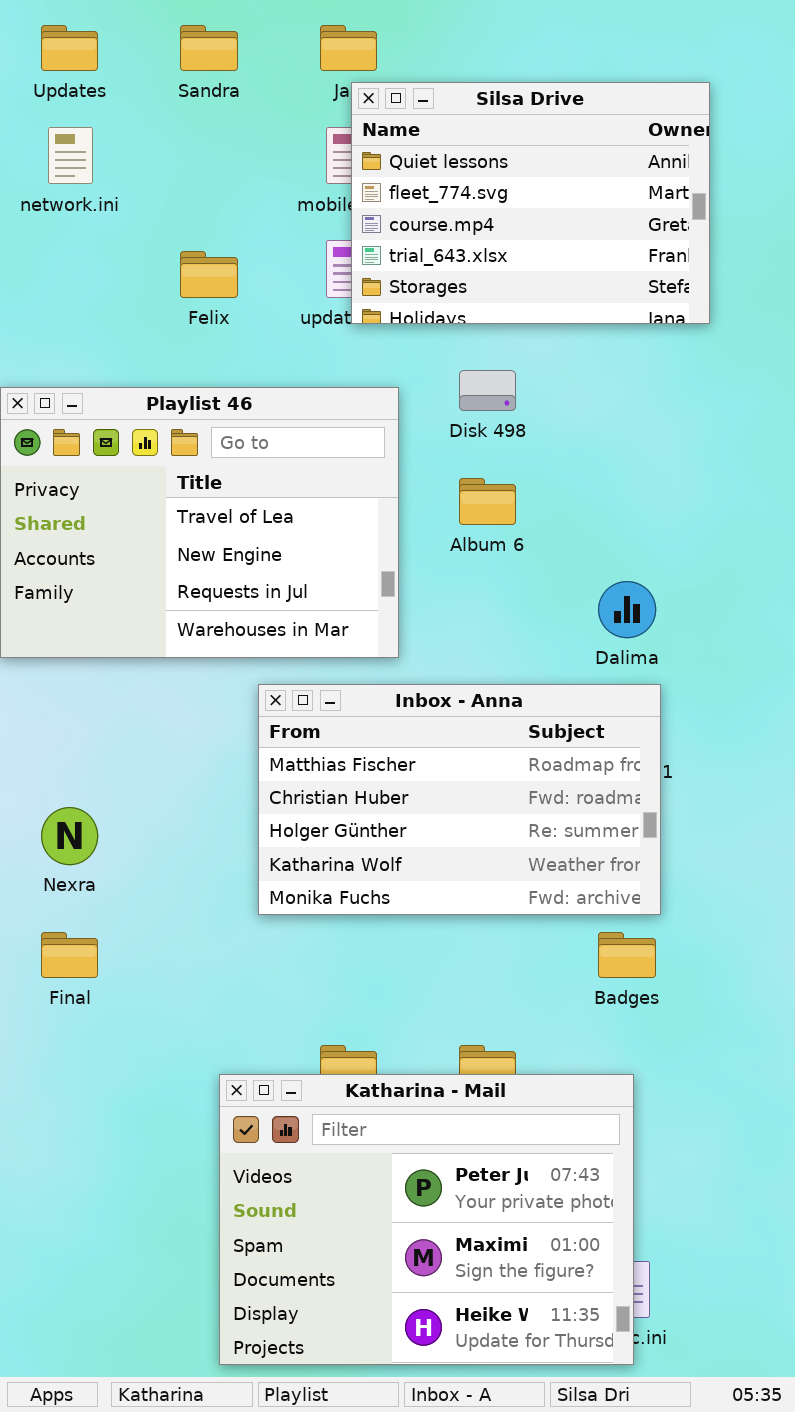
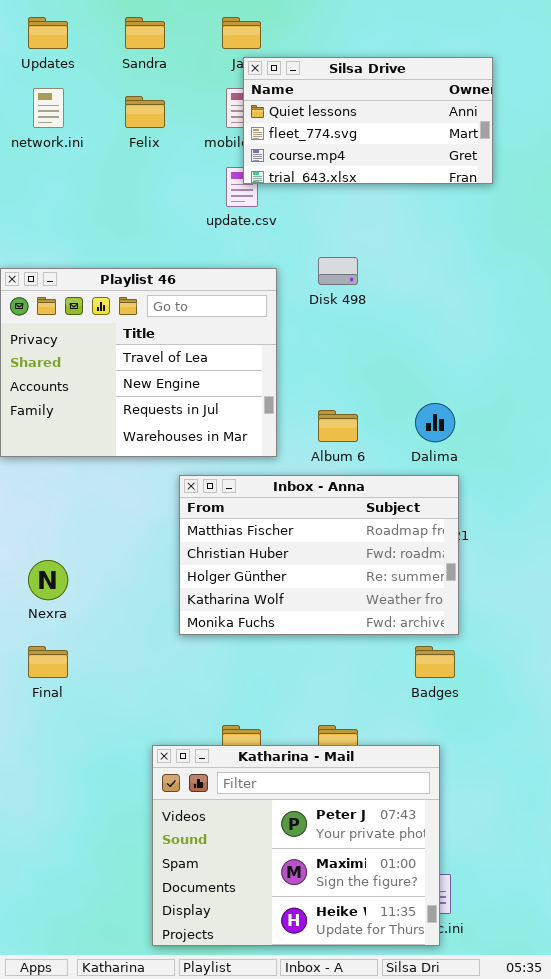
Silsa Drive: [351,82,710,324] -> [243,57,493,184], resized
Felix: [180,251,238,298] -> [125,96,165,128], moved
Album 6: [459,478,516,525] -> [318,410,358,442], moved

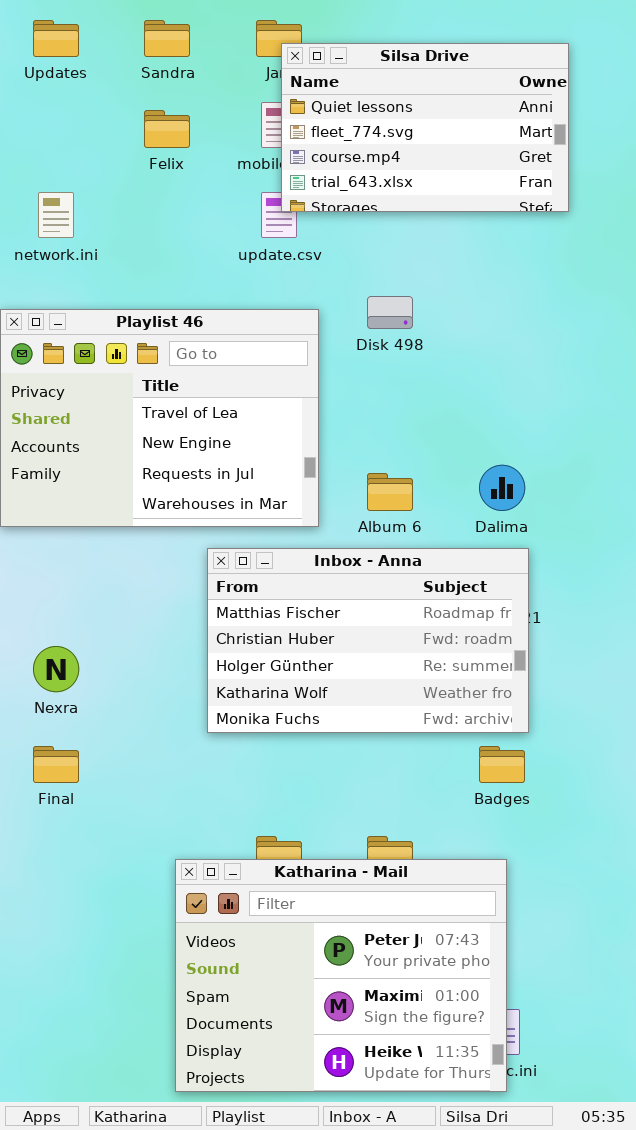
Silsa Drive: [243,57,493,184] -> [281,43,569,212], resized
network.ini: [33,88,64,128] -> [38,192,74,238], moved

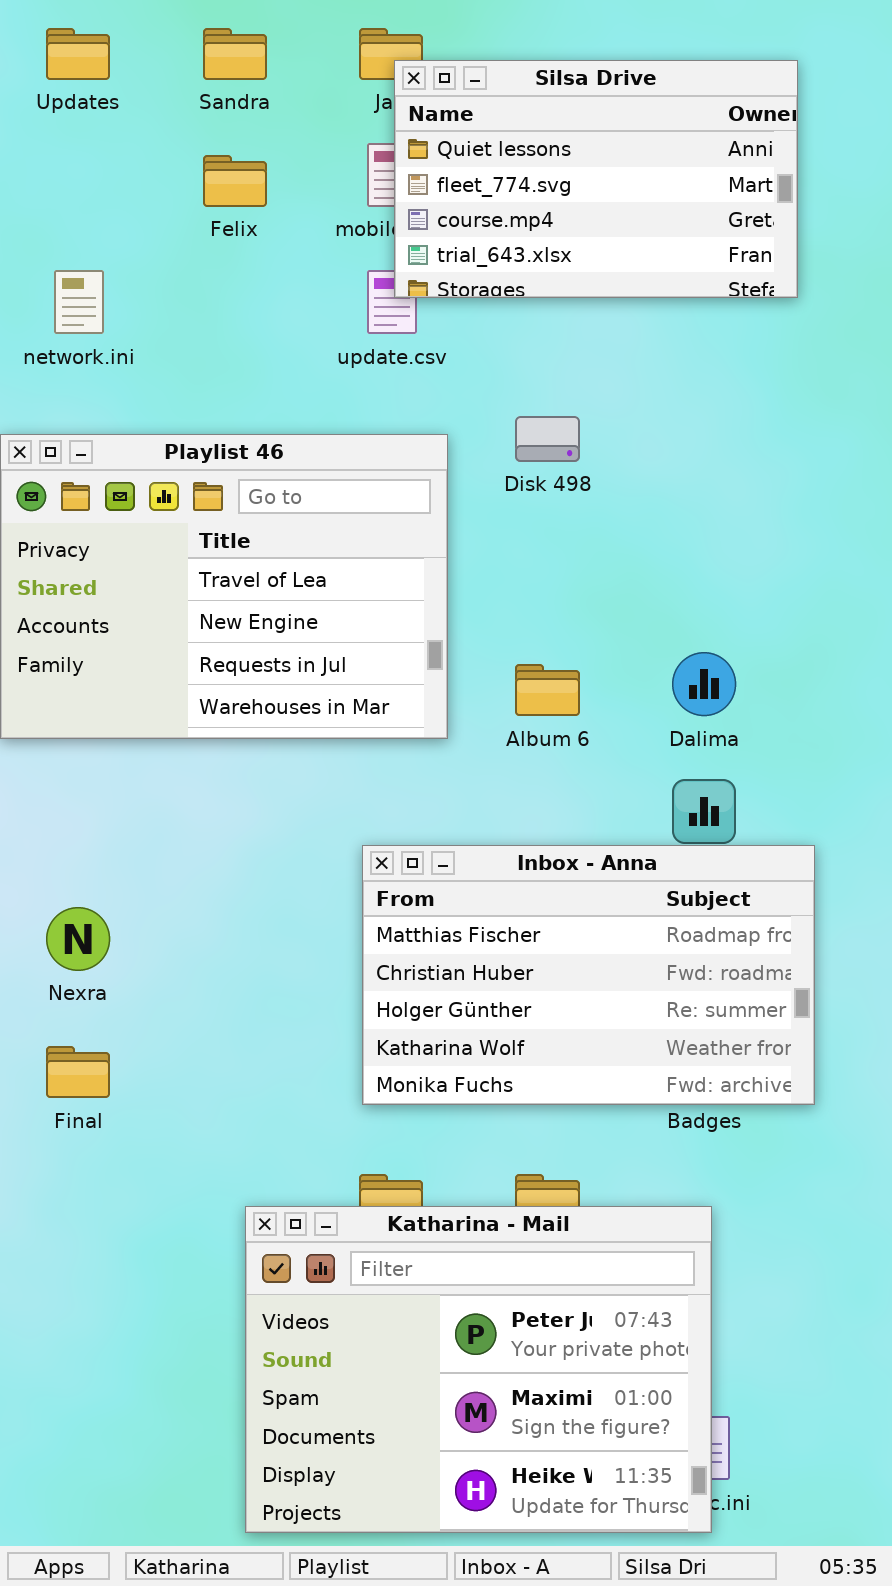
Inbox - Anna: [207,548,529,733] -> [362,845,815,1105], moved

